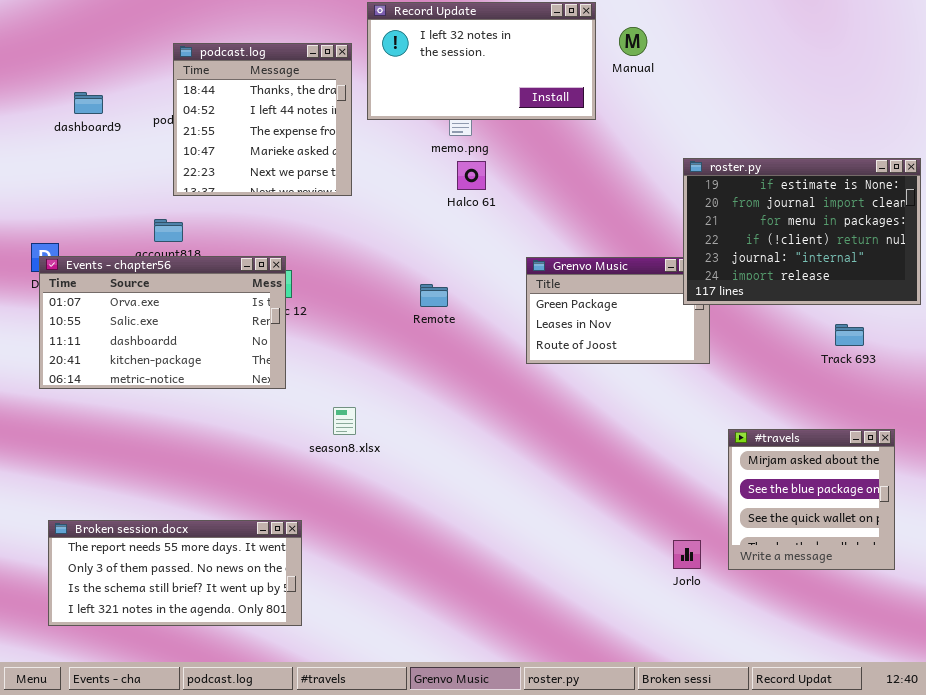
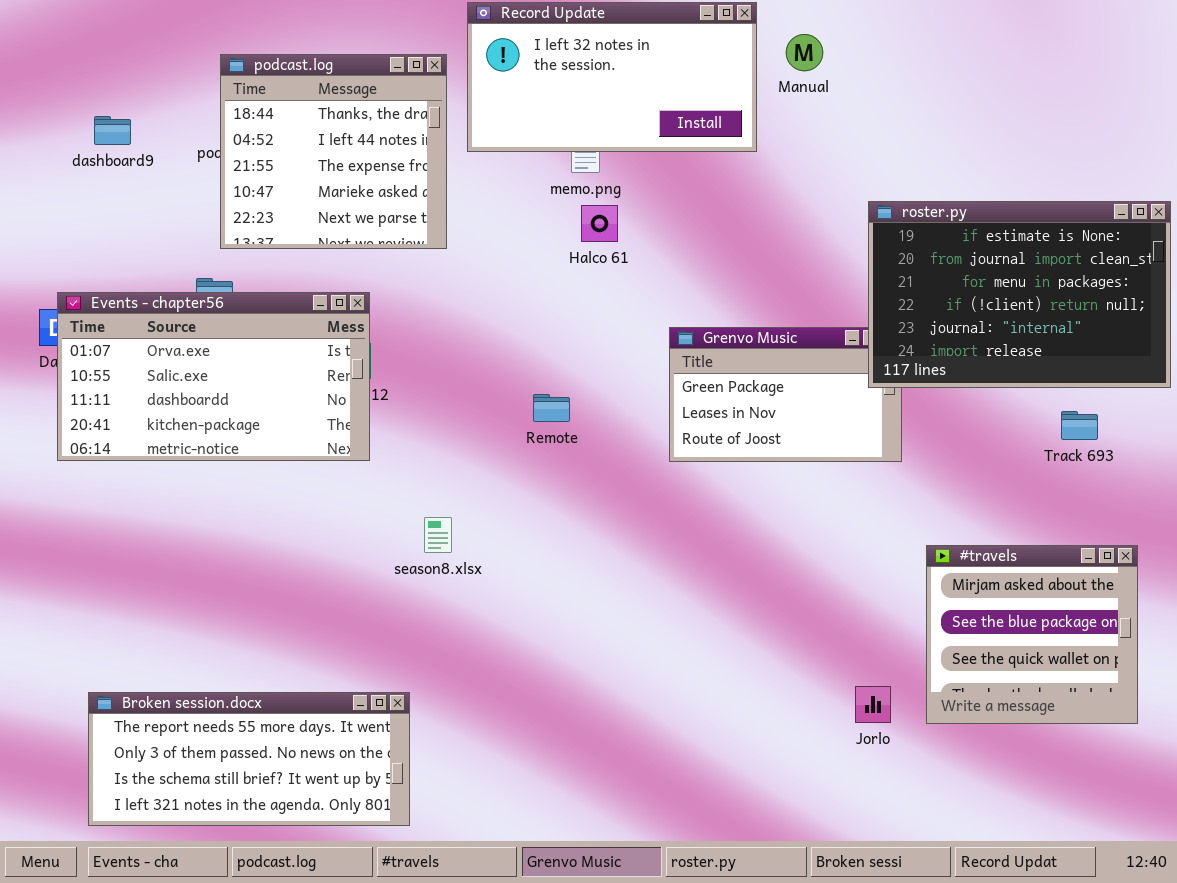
Events - chapter56: [39,256,286,389] -> [57,292,370,461], moved
Remote: [420,284,448,307] -> [533,394,570,422], moved
Broken session.docx: [48,520,302,626] -> [88,692,410,826], moved

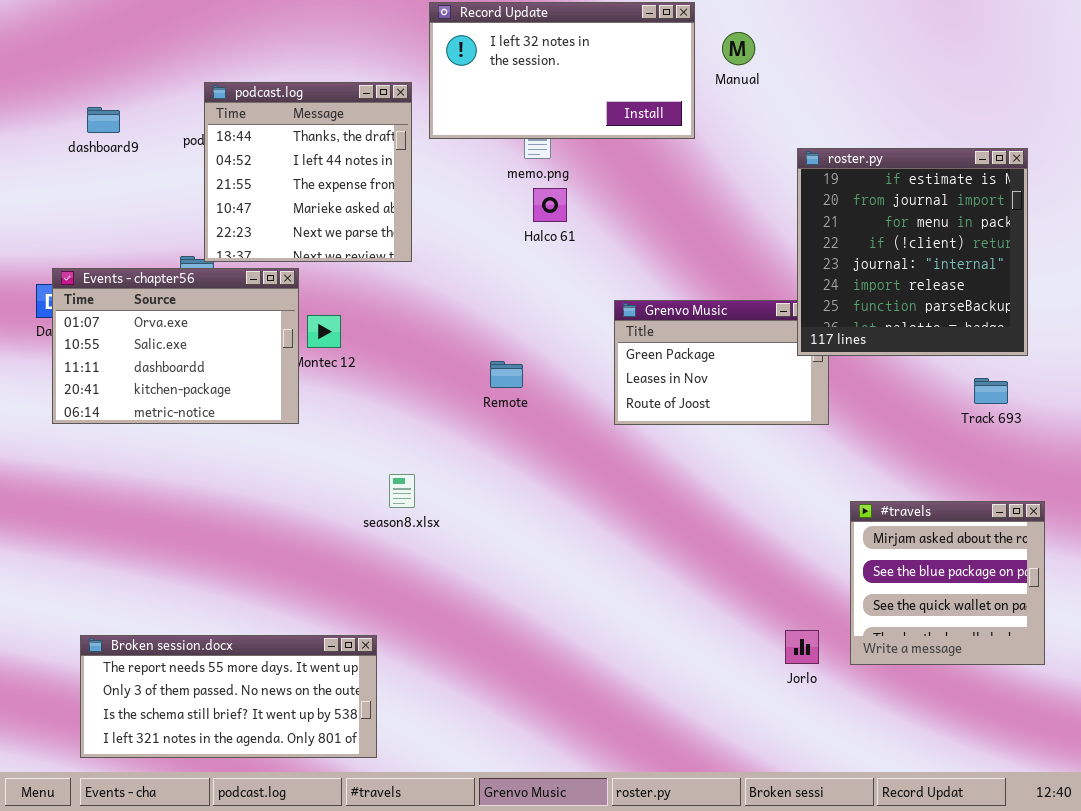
podcast.log: [220,54,447,249] -> [204,82,412,262], moved
roster.py: [868,201,1171,388] -> [797,148,1028,356], resized
Events - chapter56: [57,292,370,461] -> [52,268,299,424], resized

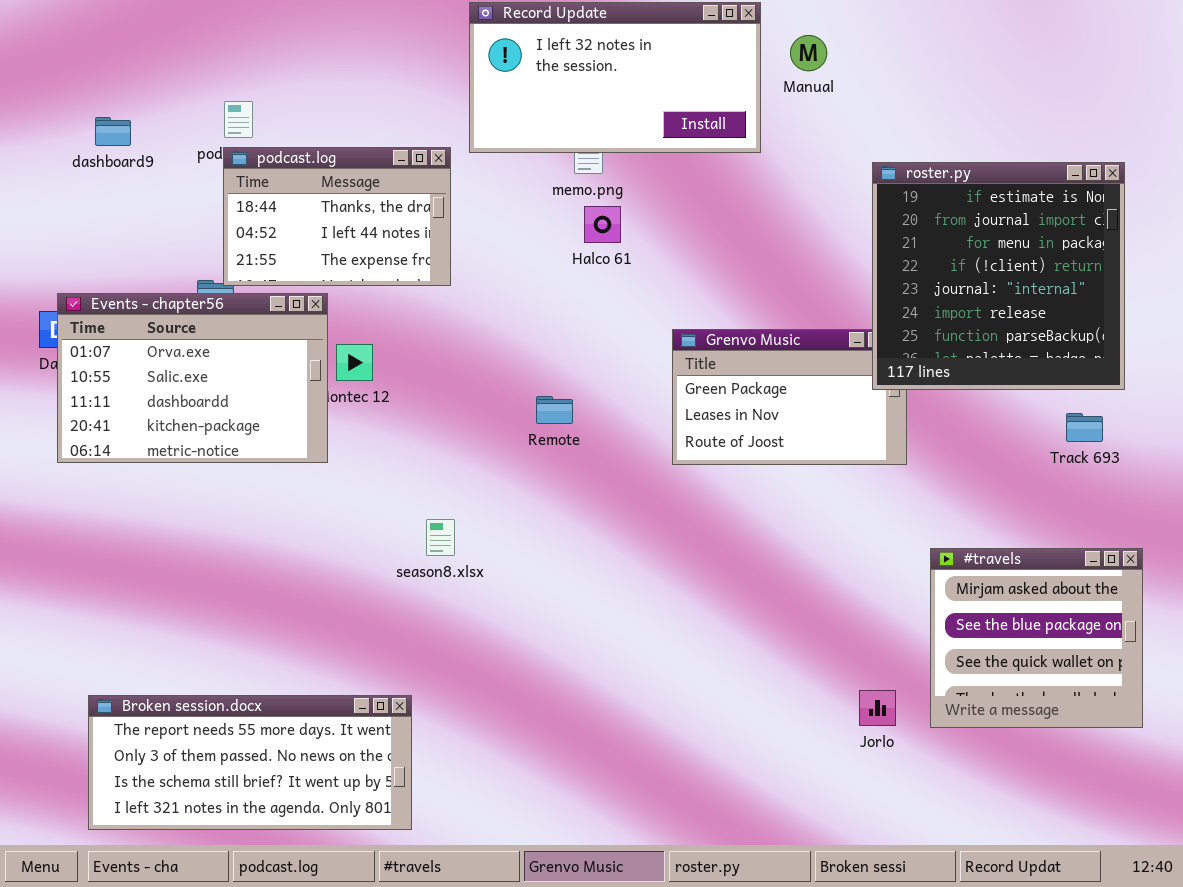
podcast.log: [204,82,412,262] -> [223,147,451,286], resized

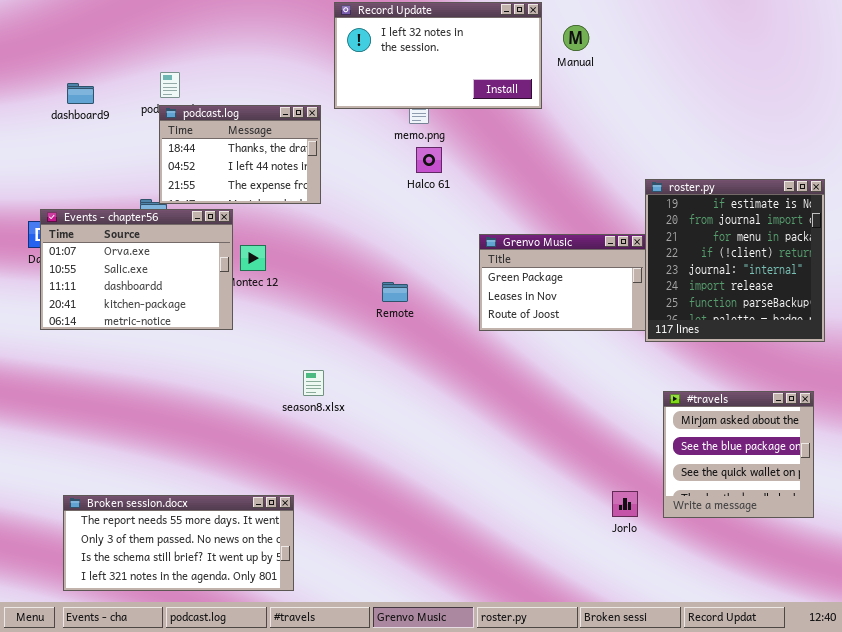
roster.py: [872,162,1125,390] -> [645,179,825,342], moved

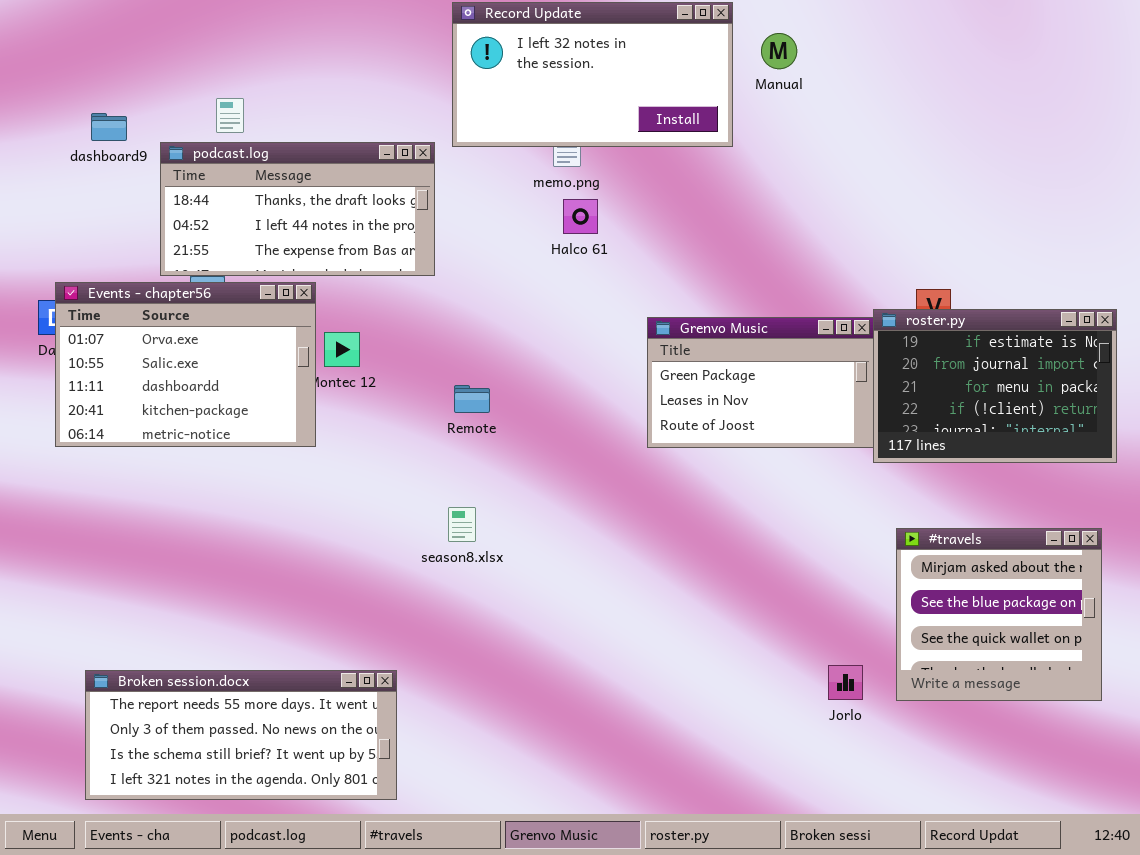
podcast.log: [159,105,321,204] -> [160,142,435,276], resized
roster.py: [645,179,825,342] -> [873,309,1117,463], resized
Remote: [382,282,408,302] -> [454,385,490,413], moved
season8.xlsx: [303,370,324,396] -> [448,507,476,542], moved

